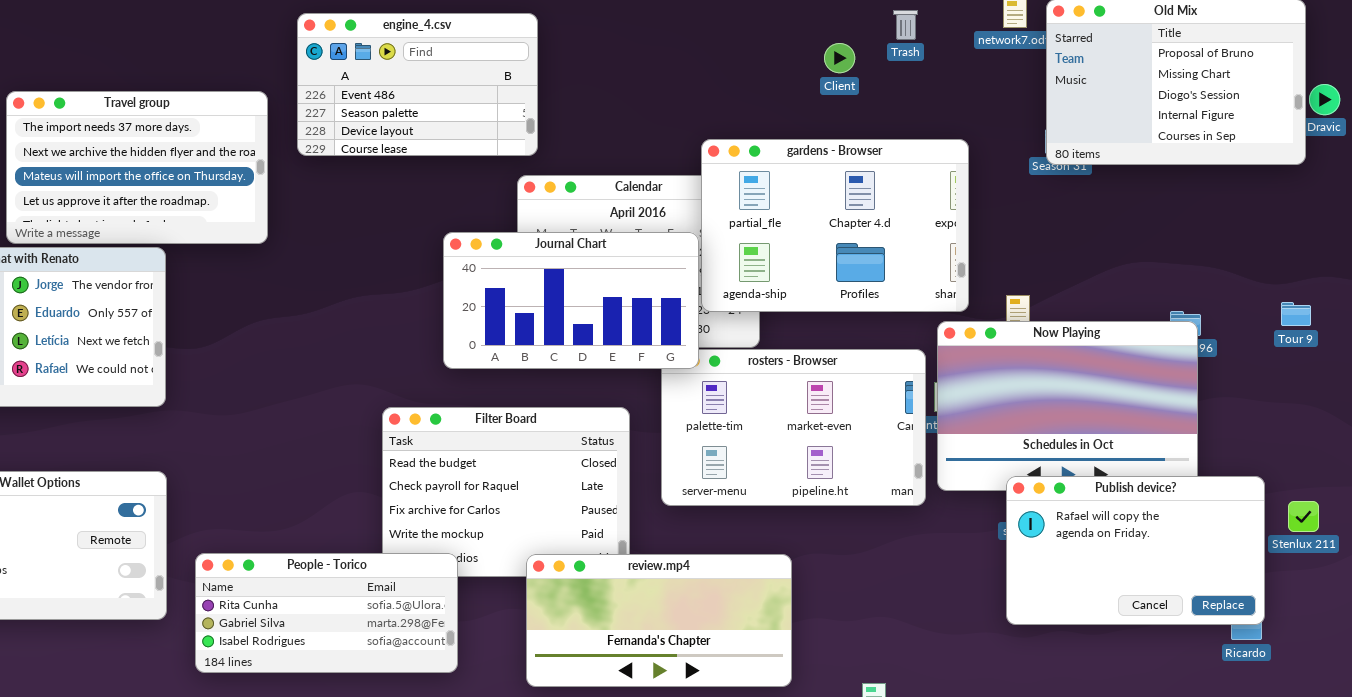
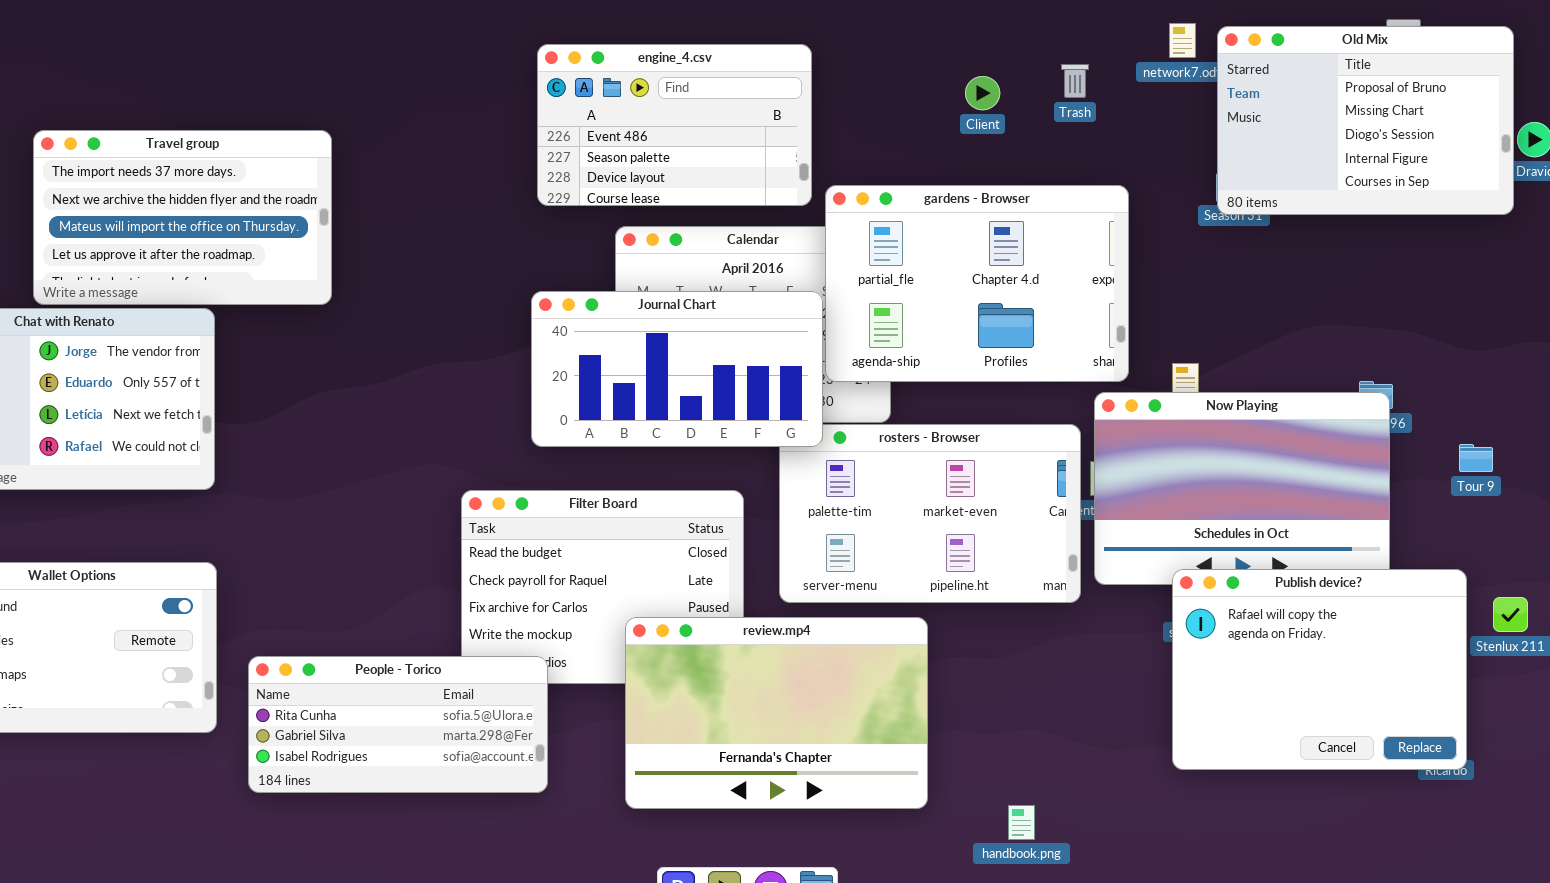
Trash: [893,10,918,40] -> [1061,64,1089,98], moved
engine_4.csv: [297,13,538,156] -> [537,44,812,206], moved
Tour 9: [1281,302,1311,326] -> [1459,444,1493,472], moved
Publish device?: [1006,476,1265,625] -> [1172,569,1467,770], resized
review.mp4: [526,554,792,687] -> [625,617,928,809], resized

